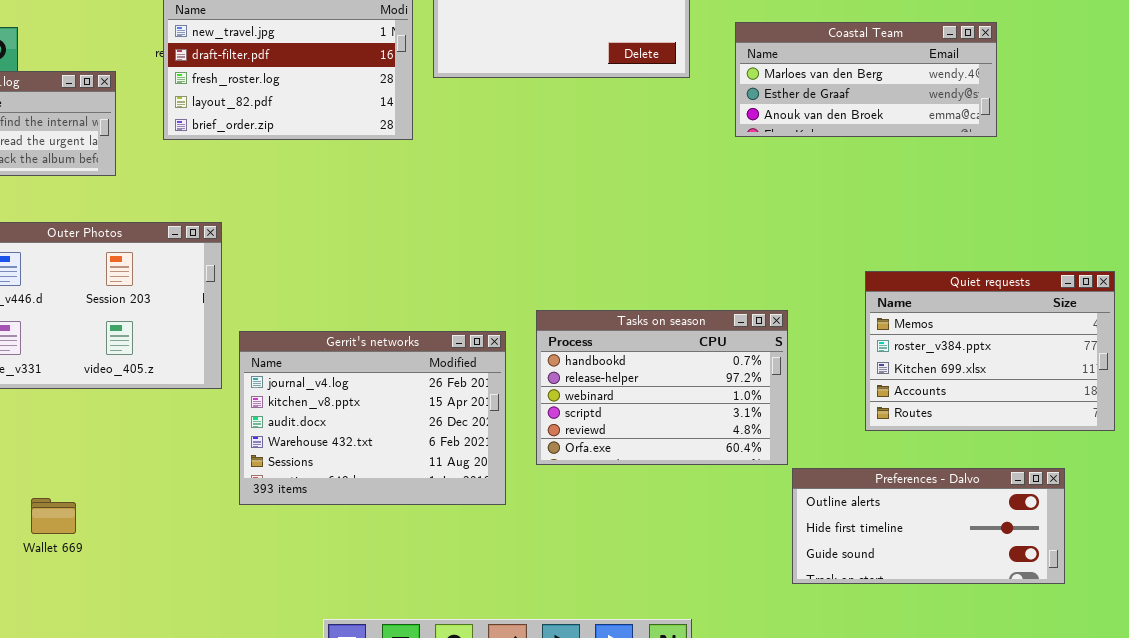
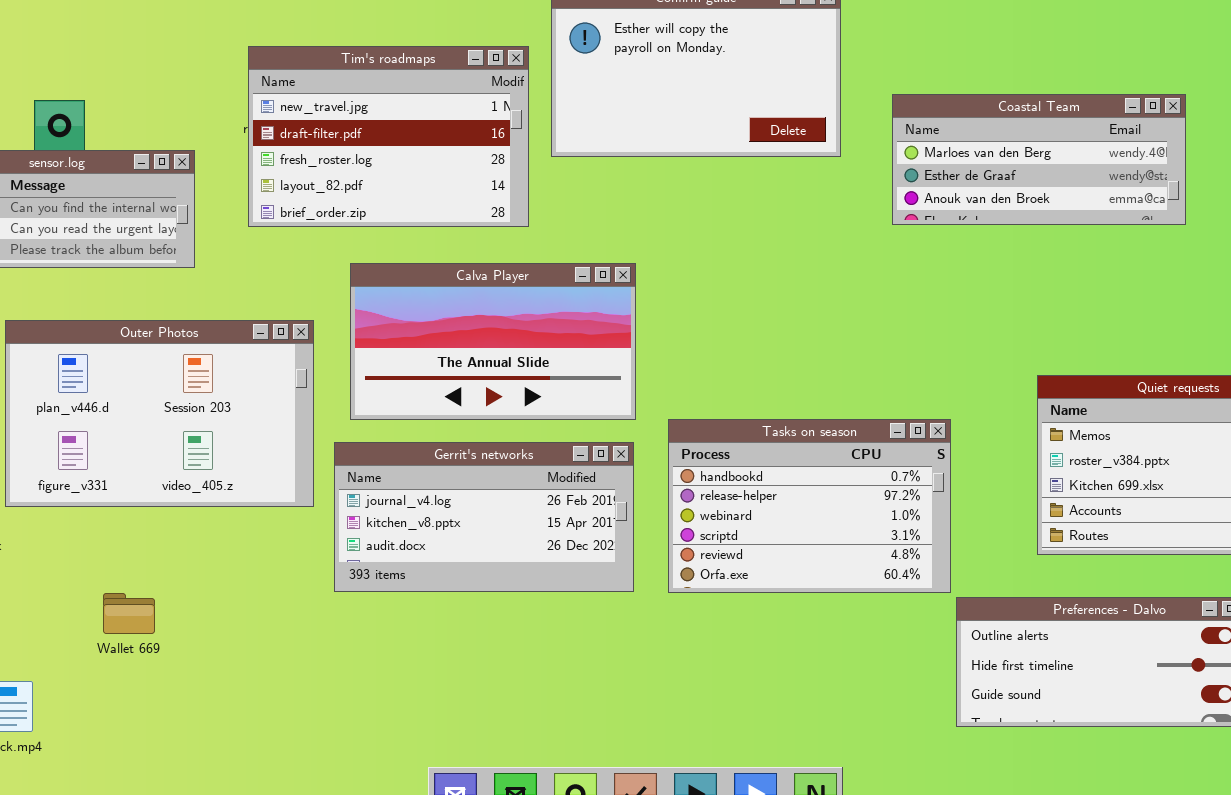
Calva Player: none -> [350,263,636,420], opened
Gerrit's networks: [239,331,506,505] -> [334,442,634,592], resized
Wallet 669: [31,498,76,534] -> [103,593,155,634], moved

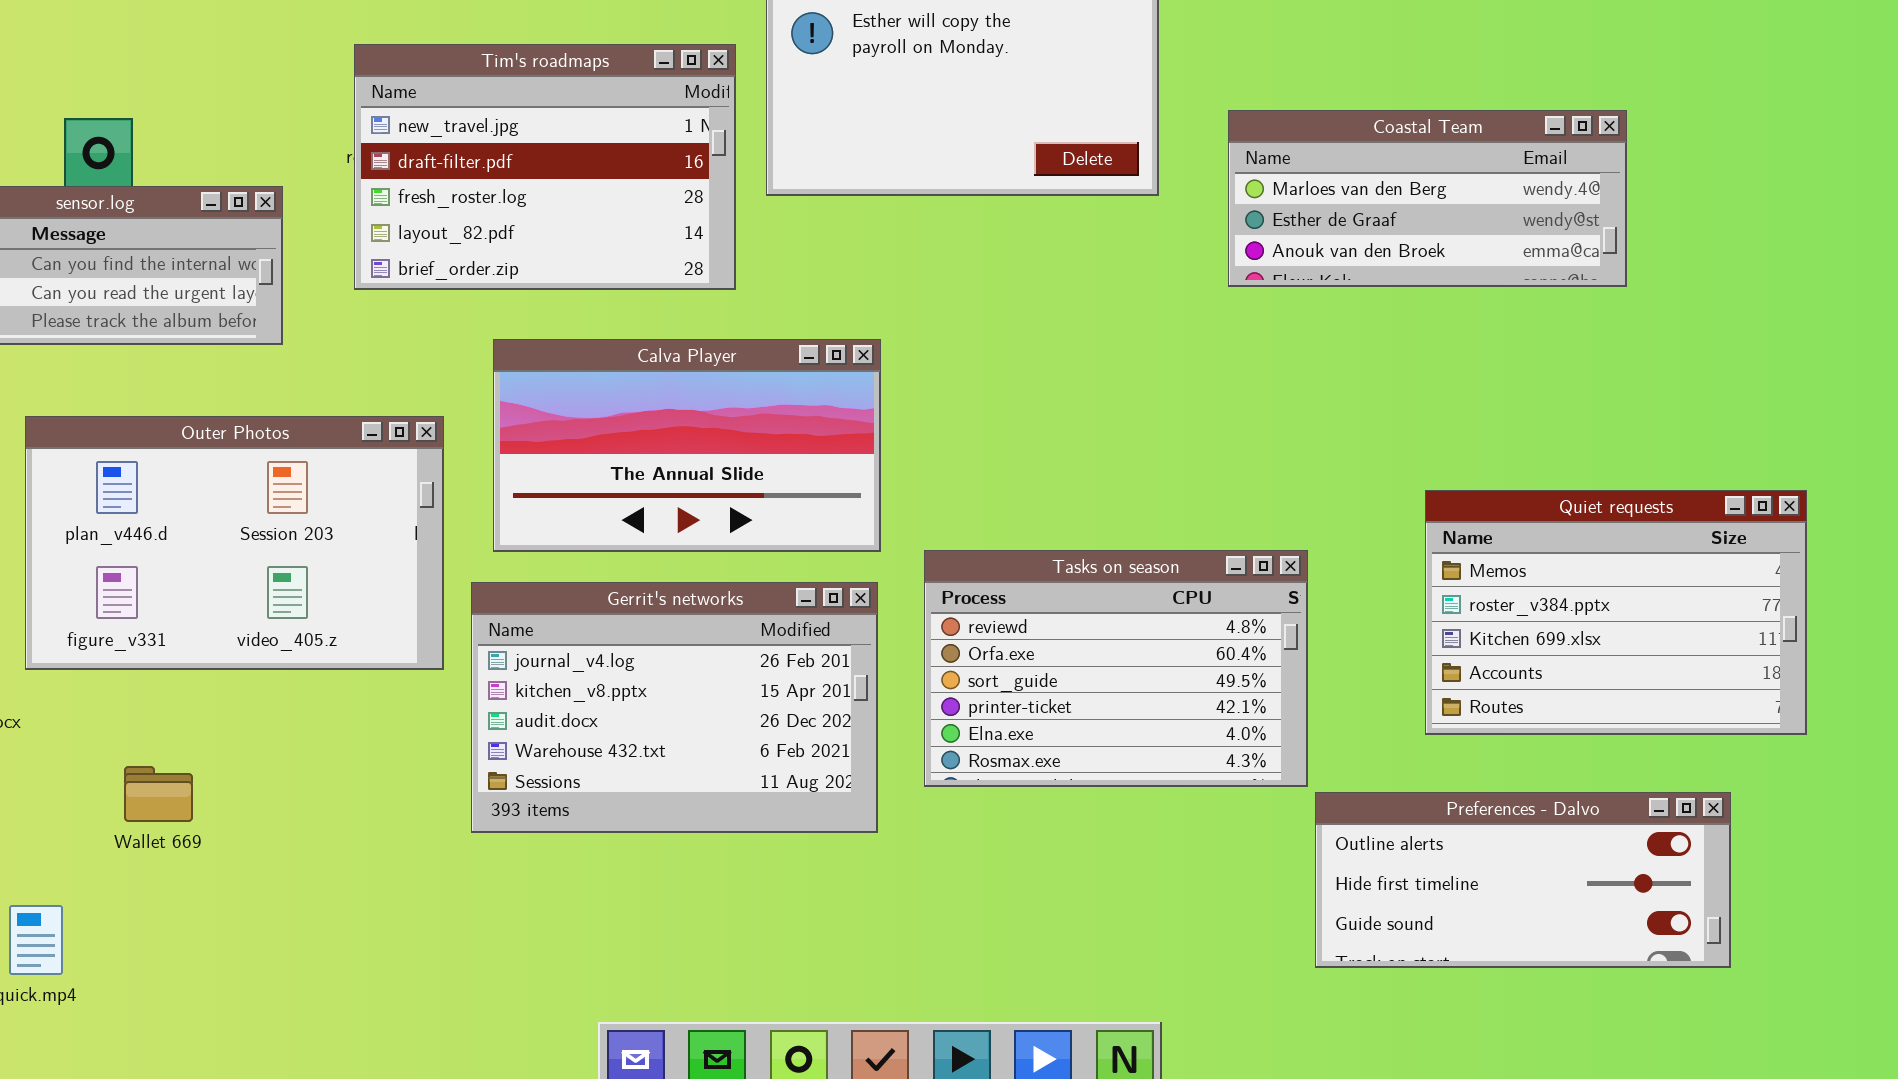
Tasks on season: [668,419,951,593] -> [924,550,1308,787], scrolled down 4 rows
Gerrit's networks: [334,442,634,592] -> [471,582,878,833], resized
Wallet 669: [103,593,155,634] -> [124,766,193,822], moved

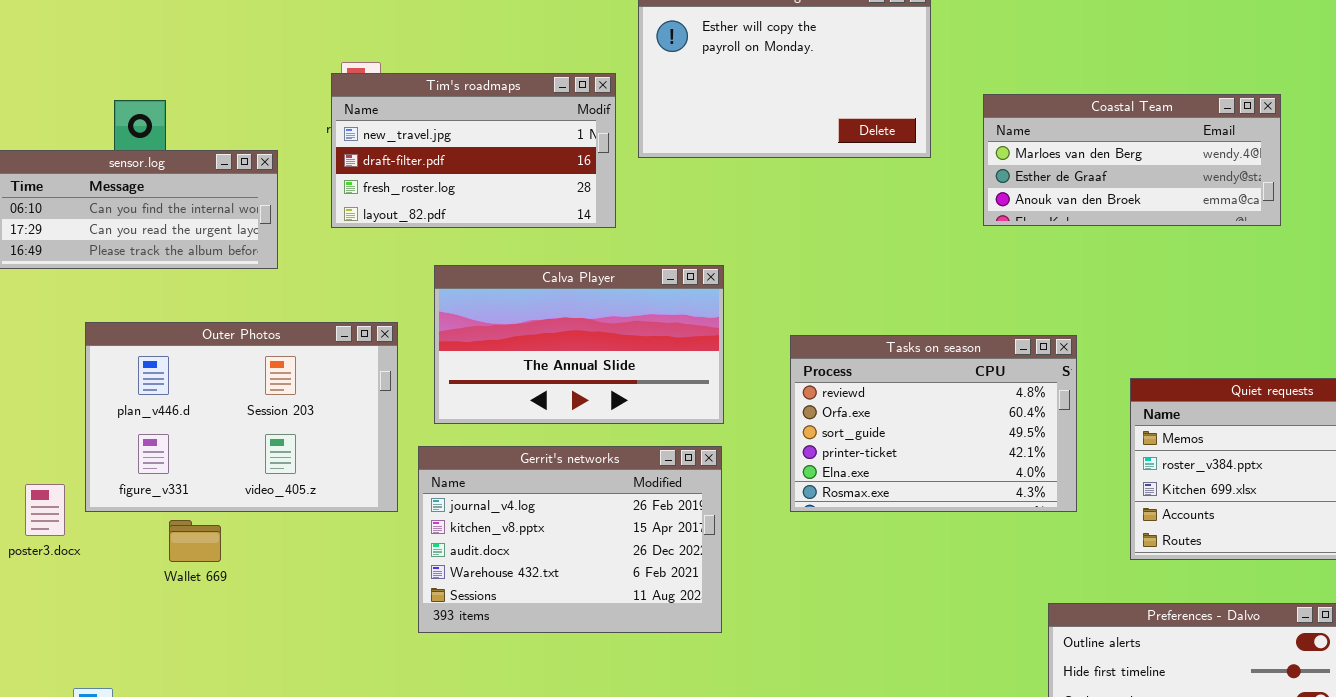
Tim's roadmaps: [354,44,736,290] -> [331,73,616,228], resized
Tasks on season: [924,550,1308,787] -> [790,335,1077,512], moved
Wallet 669: [124,766,193,822] -> [169,520,221,562], moved

